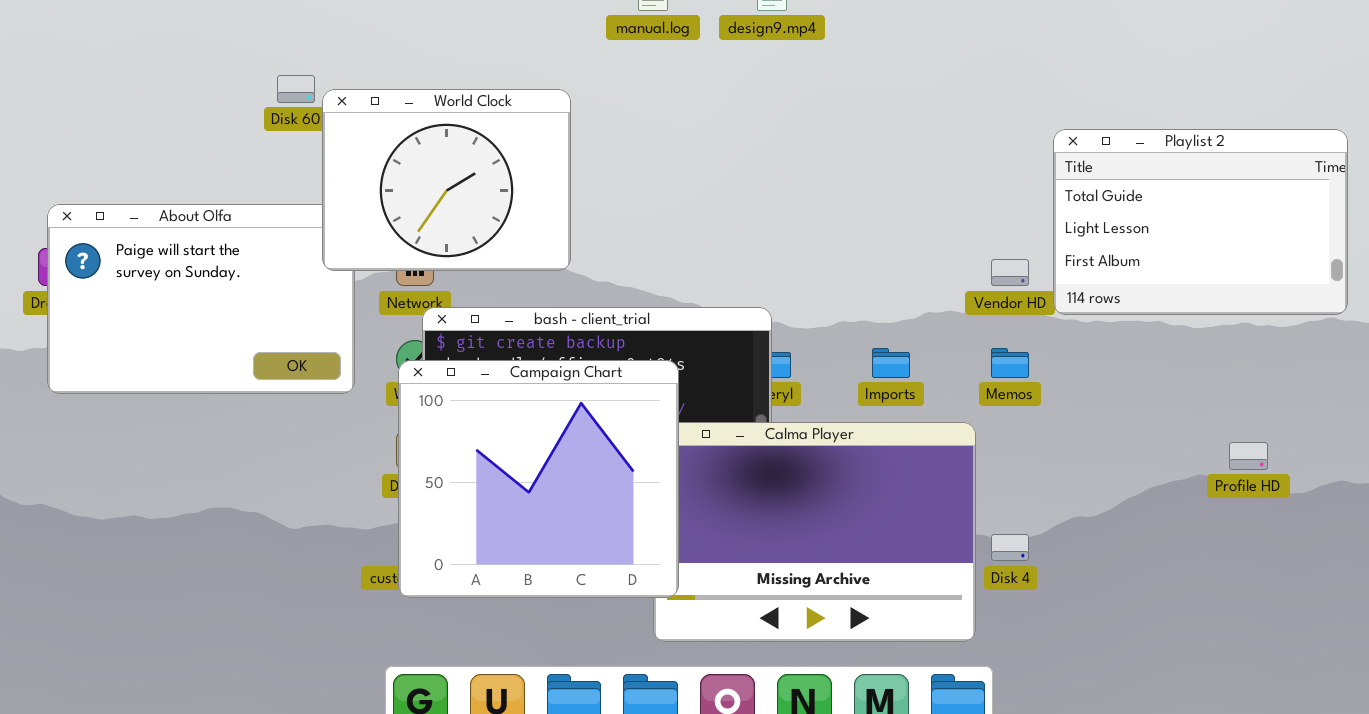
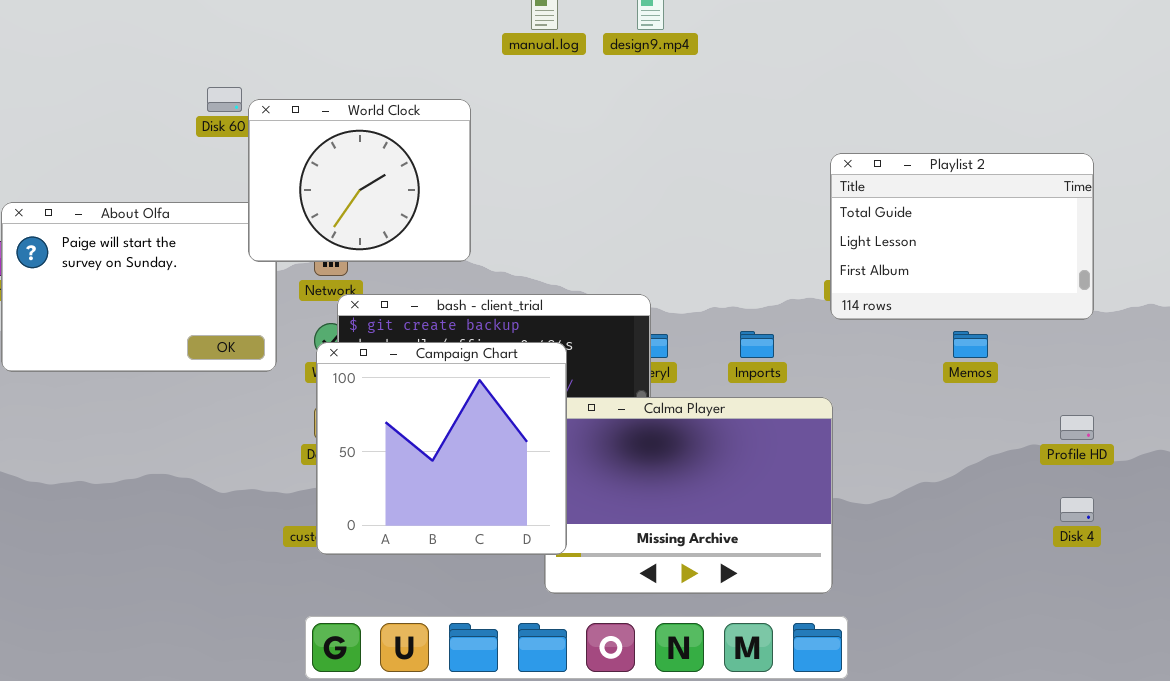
Playlist 2: [1053,129,1348,315] -> [830,153,1094,320], moved
Memos: [991,348,1029,378] -> [953,331,988,358], moved
Disk 4: [991,534,1029,561] -> [1060,497,1094,522], moved

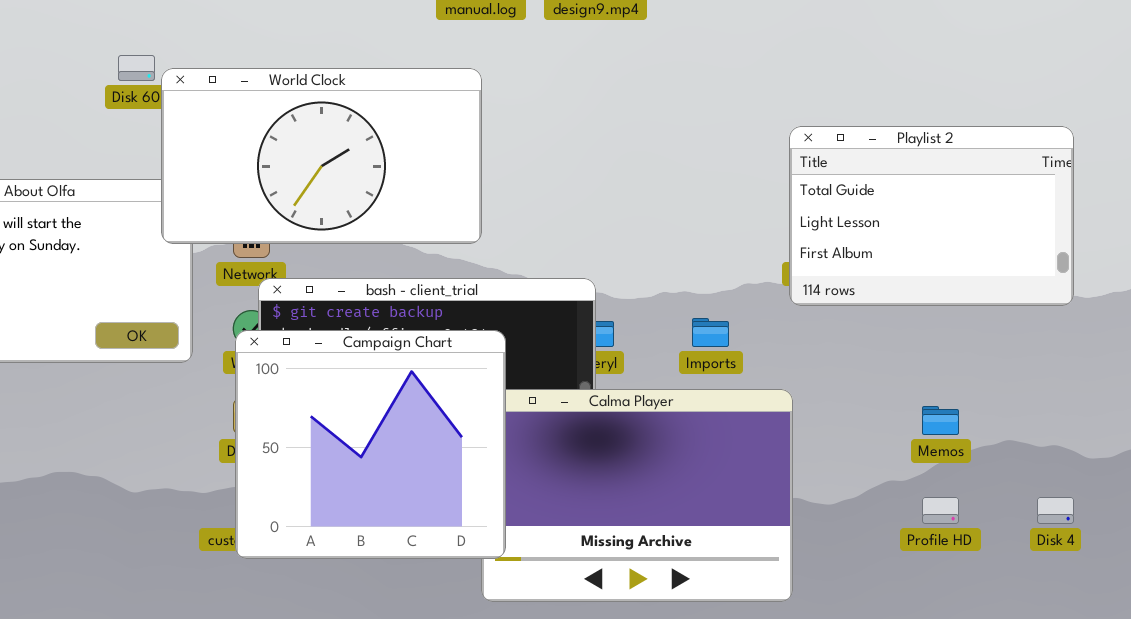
World Clock: [248,99,471,262] -> [161,68,482,244], resized
Memos: [953,331,988,358] -> [922,406,959,435], moved
Profile HD: [1060,415,1094,440] -> [922,497,959,524], moved

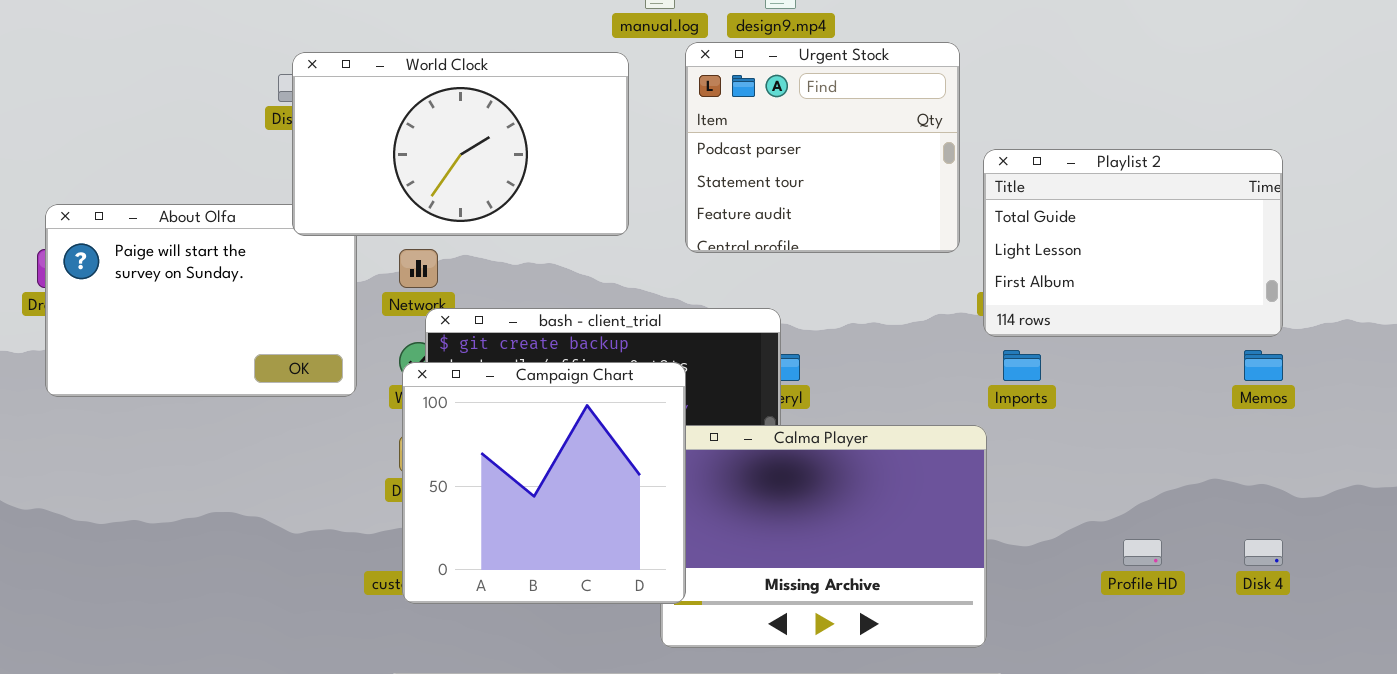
Urgent Stock: none -> [685,42,960,253], opened
World Clock: [161,68,482,244] -> [292,52,629,236], moved
Imports: [692,318,729,347] -> [1003,350,1041,381], moved
Memos: [922,406,959,435] -> [1244,350,1283,381], moved

